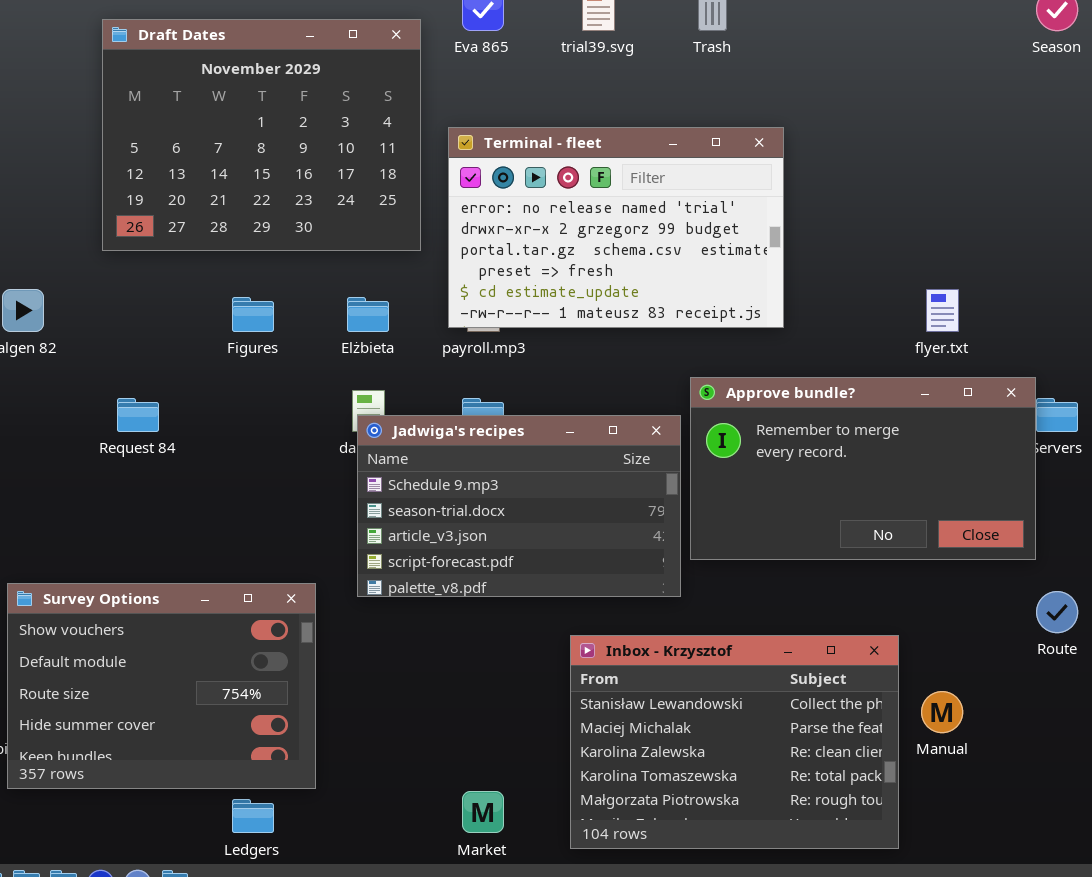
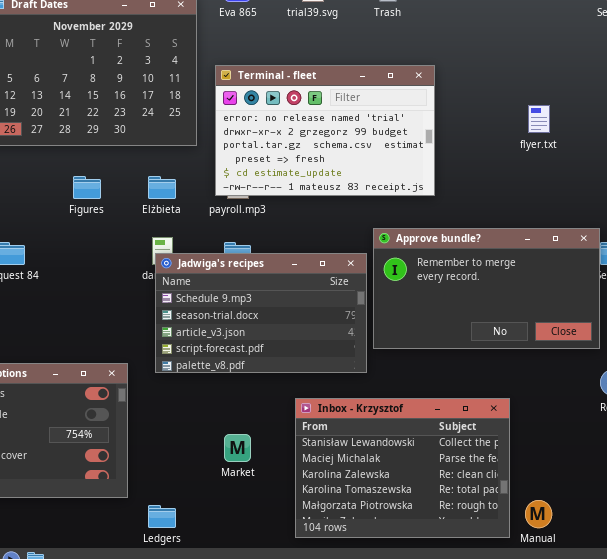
flyer.txt: [926,289,959,332] -> [528,105,550,133], moved
Manual: [921,691,963,733] -> [525,500,552,528], moved
Market: [462,791,504,833] -> [224,434,251,462], moved
Ledgers: [232,799,274,833] -> [148,505,176,528], moved

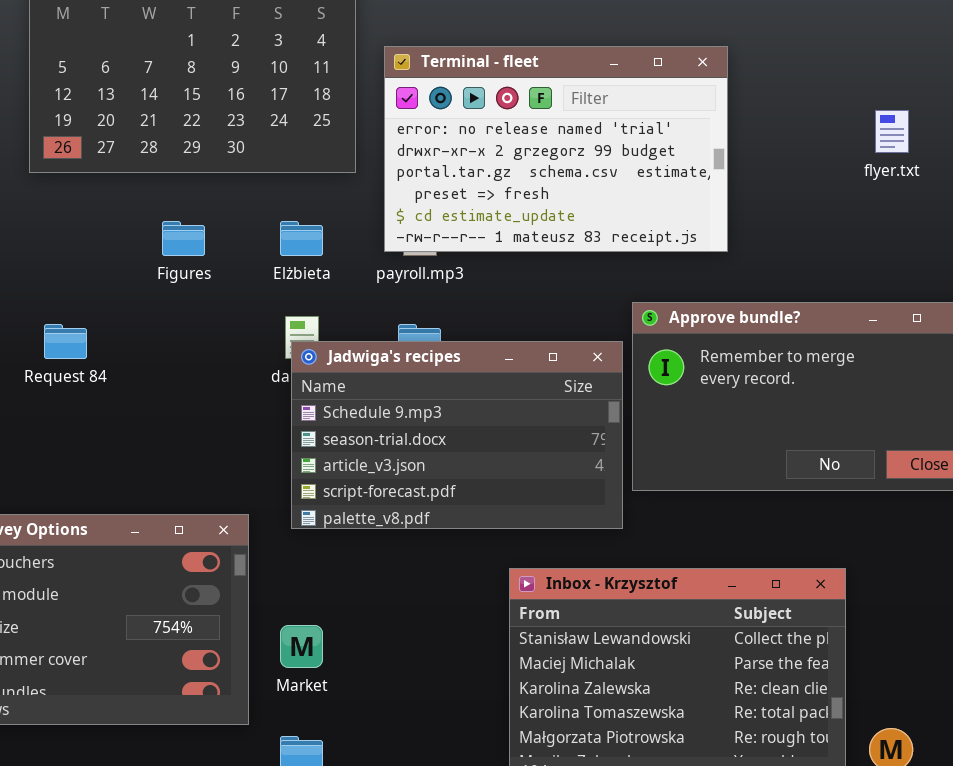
Market: [224,434,251,462] -> [280,625,323,668], moved

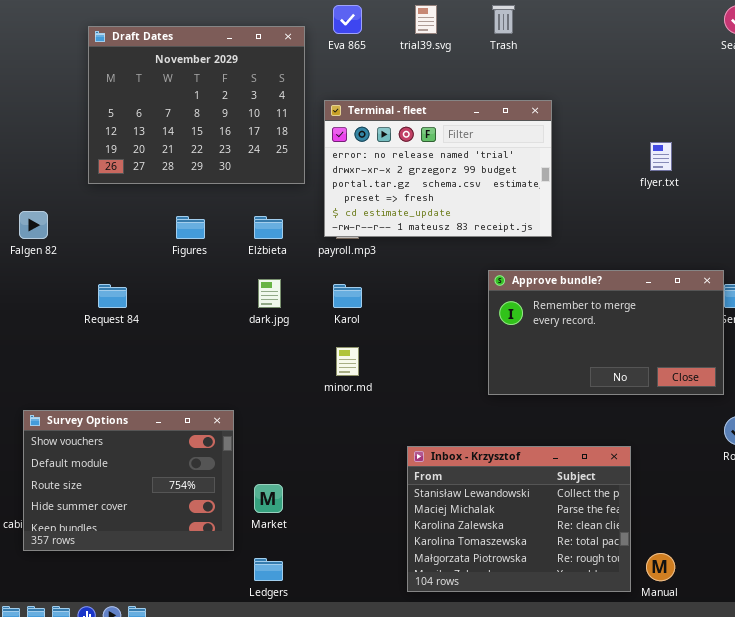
Jadwiga's recipes: [291,341,623,529] -> none, closed

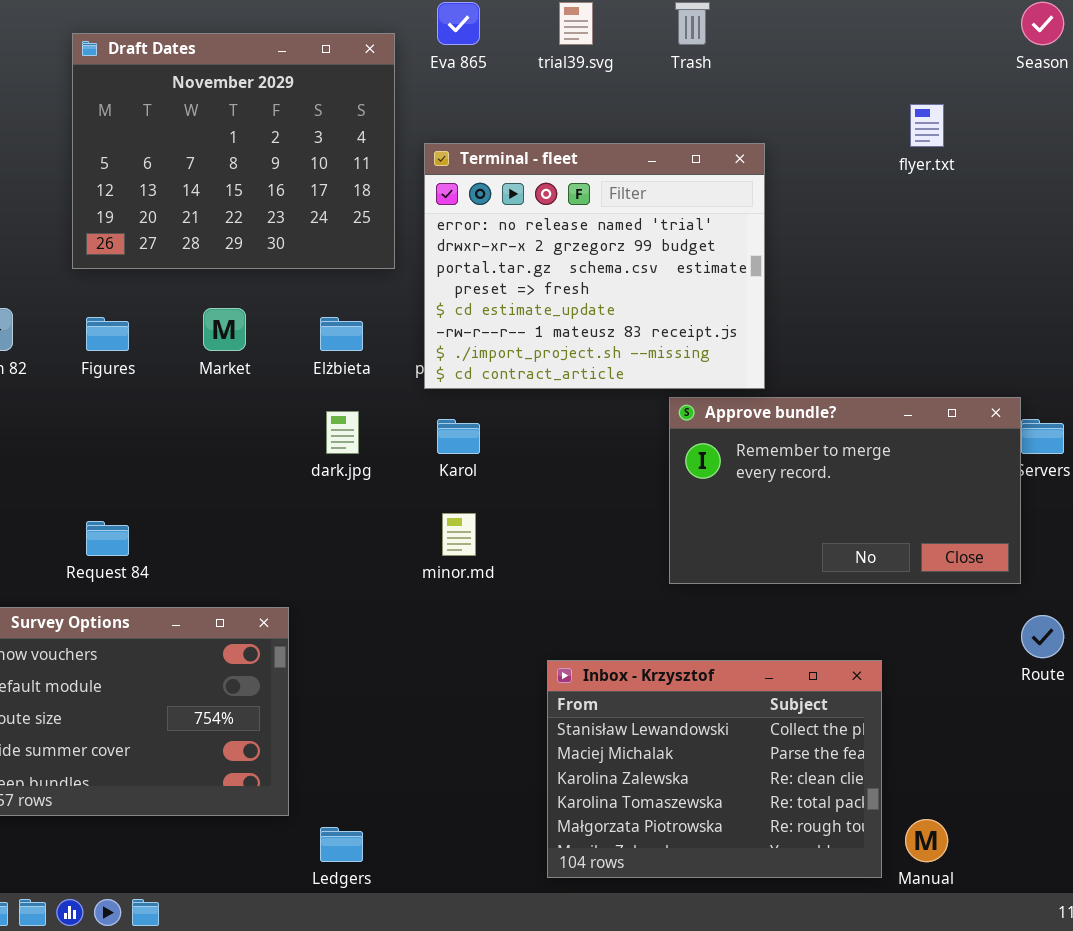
Terminal - fleet: [324,100,552,237] -> [424,143,765,389], resized
flyer.txt: [650,142,672,171] -> [910,104,944,147], moved
Figures: [176,216,205,239] -> [86,317,129,351], moved
Request 84: [98,284,127,308] -> [86,521,129,556], moved
Market: [254,484,283,513] -> [203,308,246,351], moved

